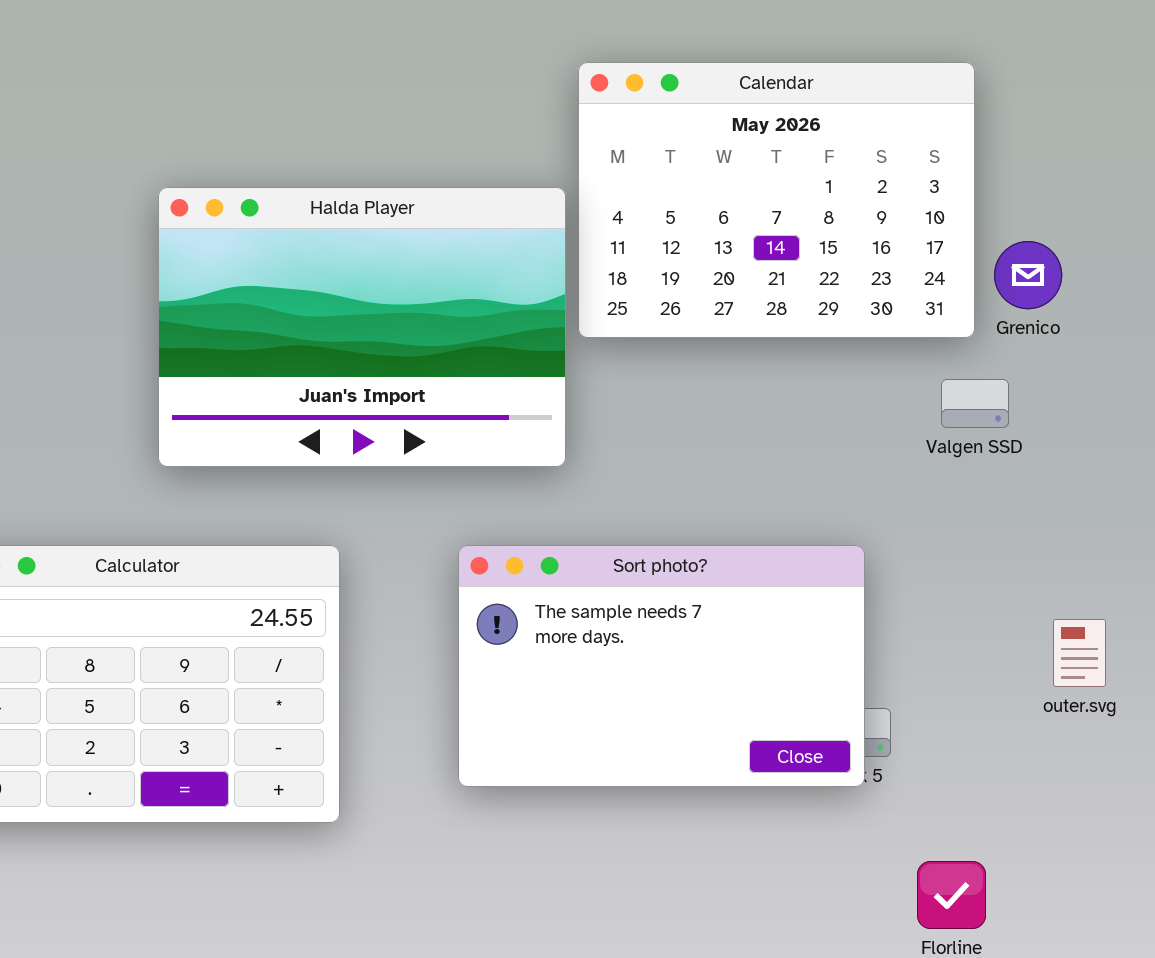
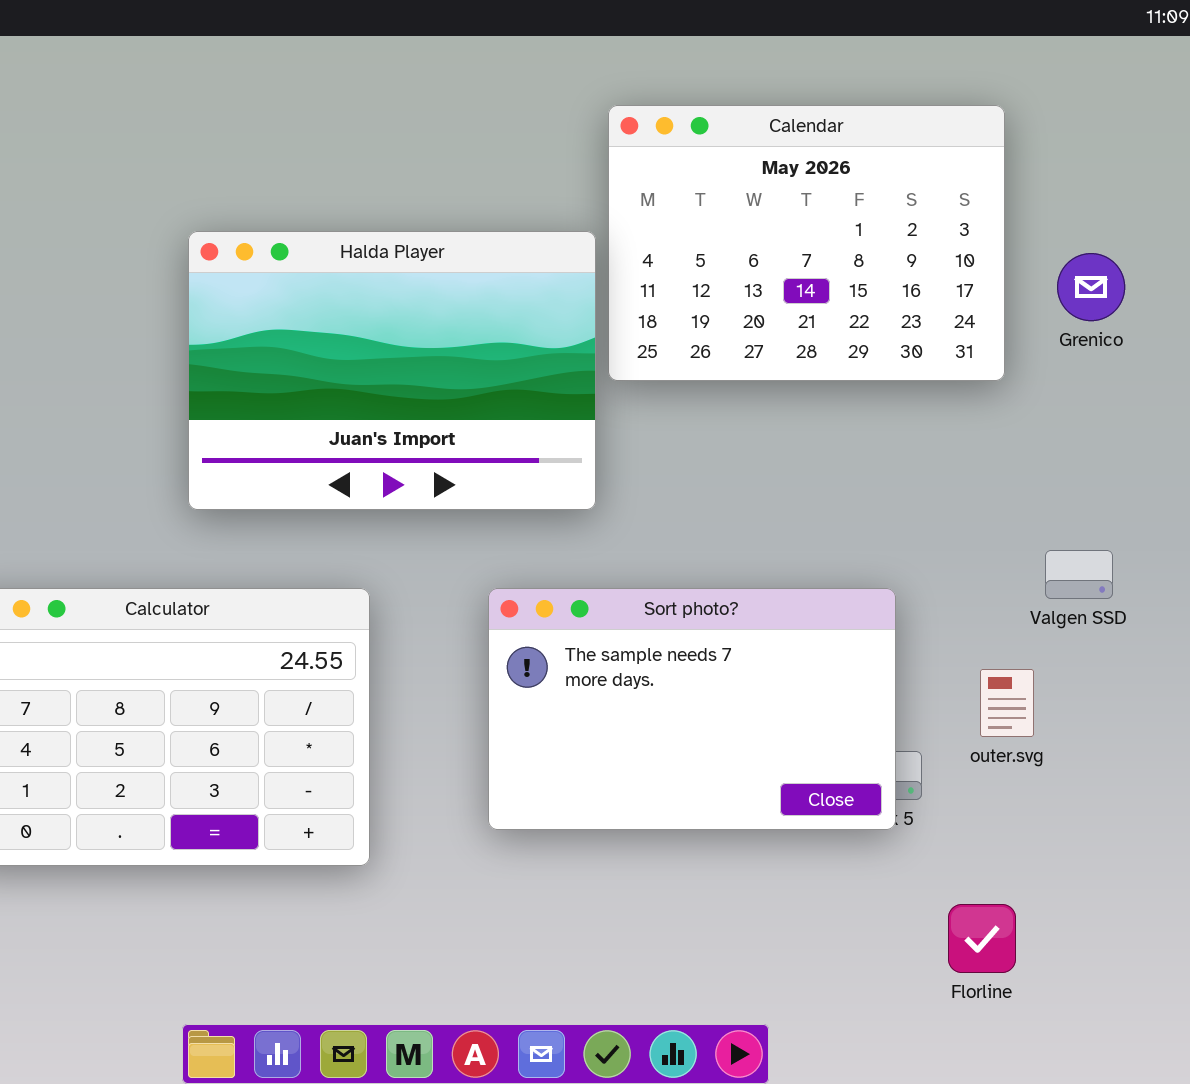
Grenico: [994,241,1062,309] -> [1057,253,1125,321], moved
Valgen SSD: [941,379,1009,428] -> [1045,550,1113,599], moved
outer.svg: [1053,619,1106,687] -> [980,669,1034,737], moved

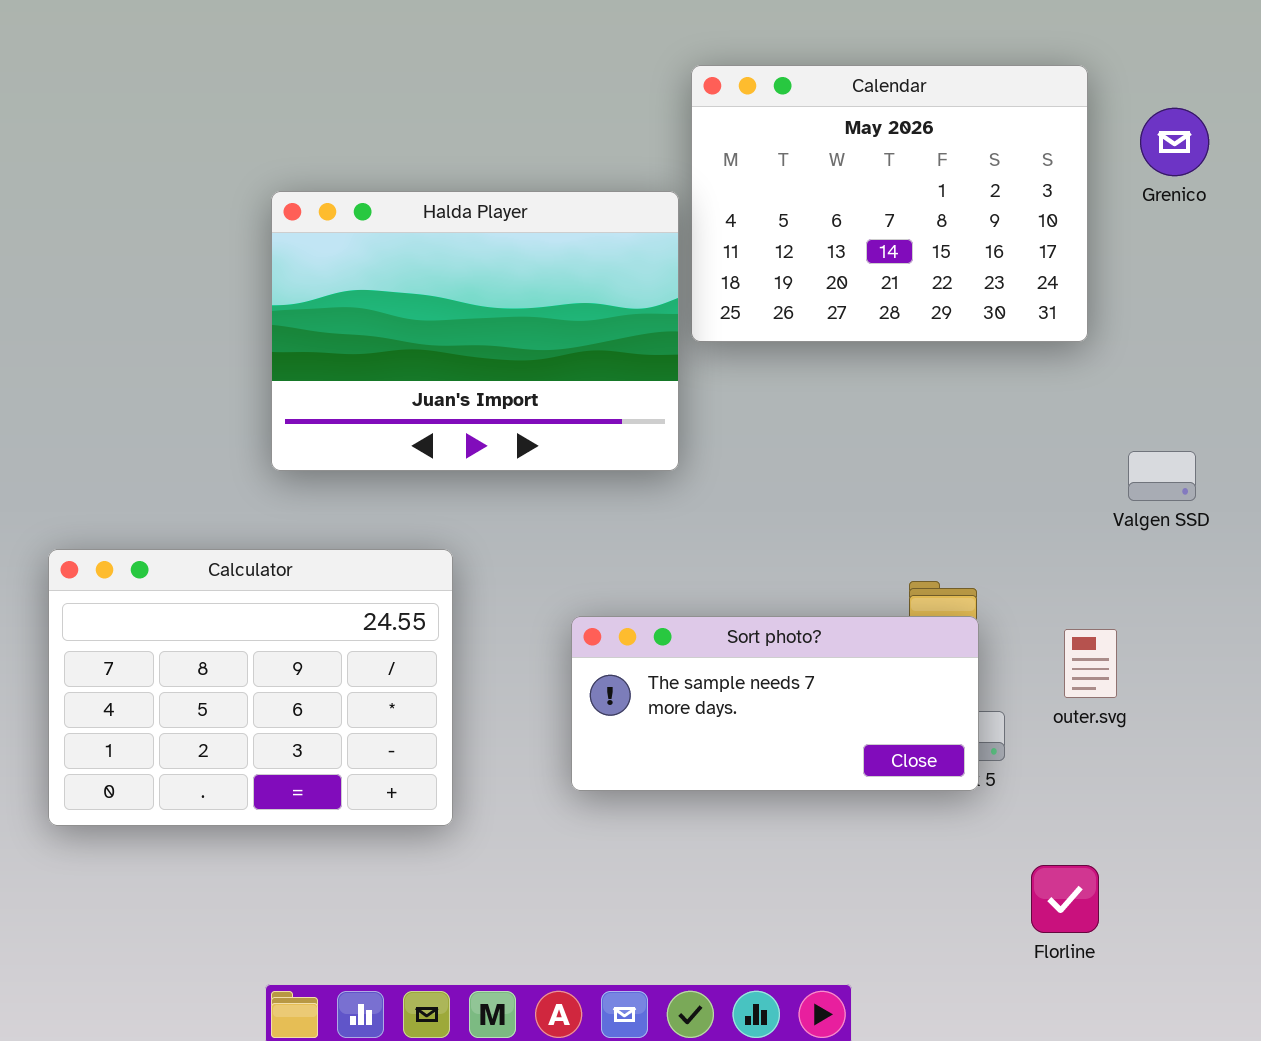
Grenico: [1057,253,1125,321] -> [1140,108,1209,176], moved
Valgen SSD: [1045,550,1113,599] -> [1128,451,1196,501], moved
Sort photo?: [488,588,896,830] -> [571,616,979,791], resized

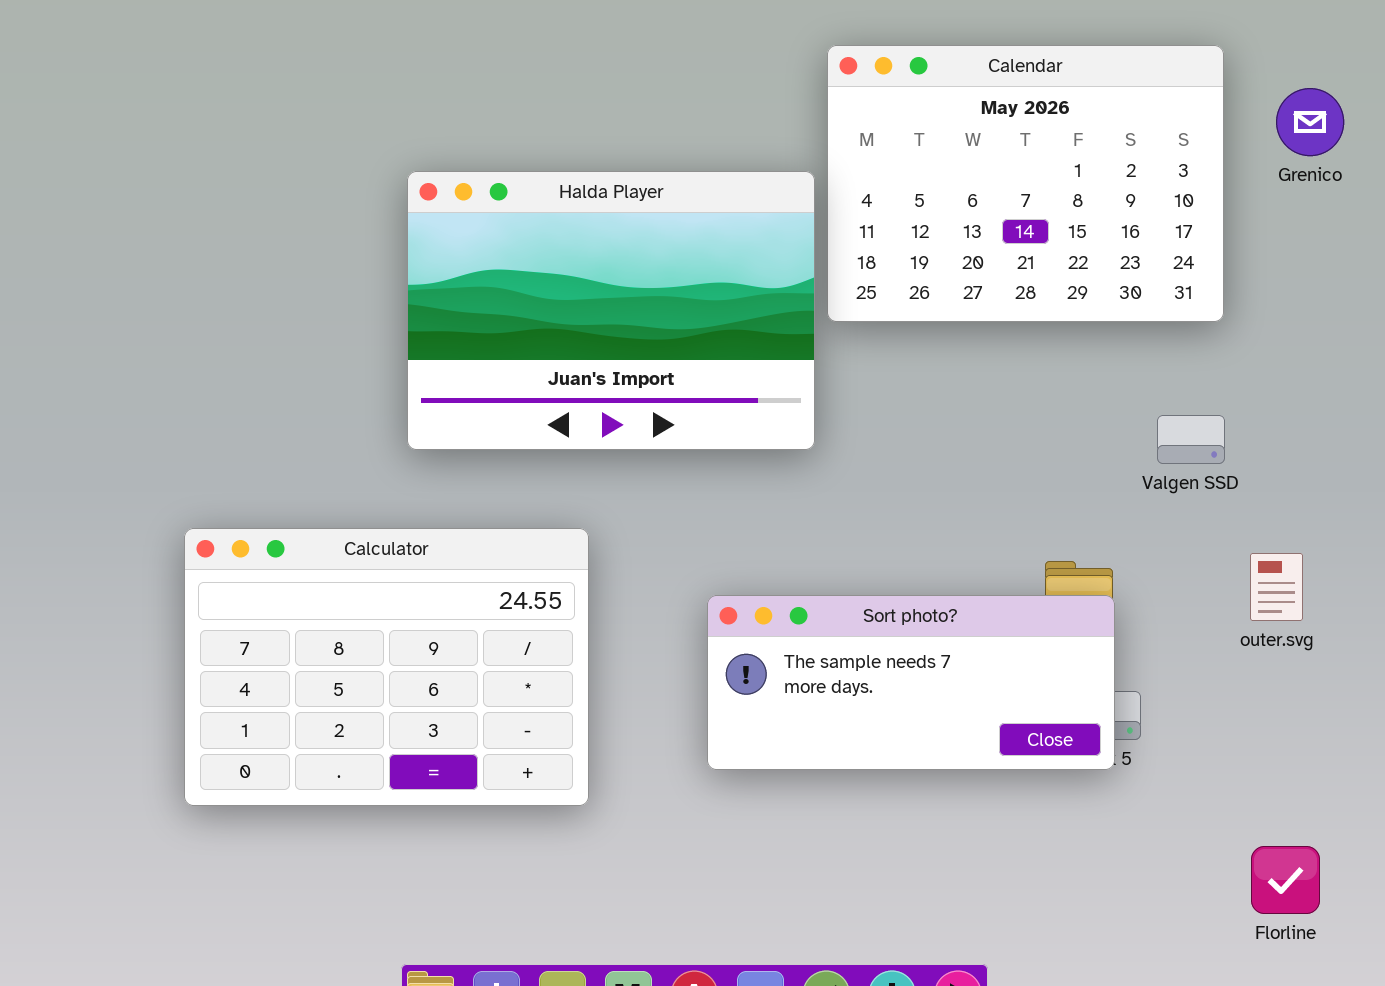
Valgen SSD: [1128,451,1196,501] -> [1157,415,1225,464], moved
outer.svg: [1064,629,1117,698] -> [1250,553,1303,621], moved
Florline: [1031,865,1099,933] -> [1251,846,1320,914], moved

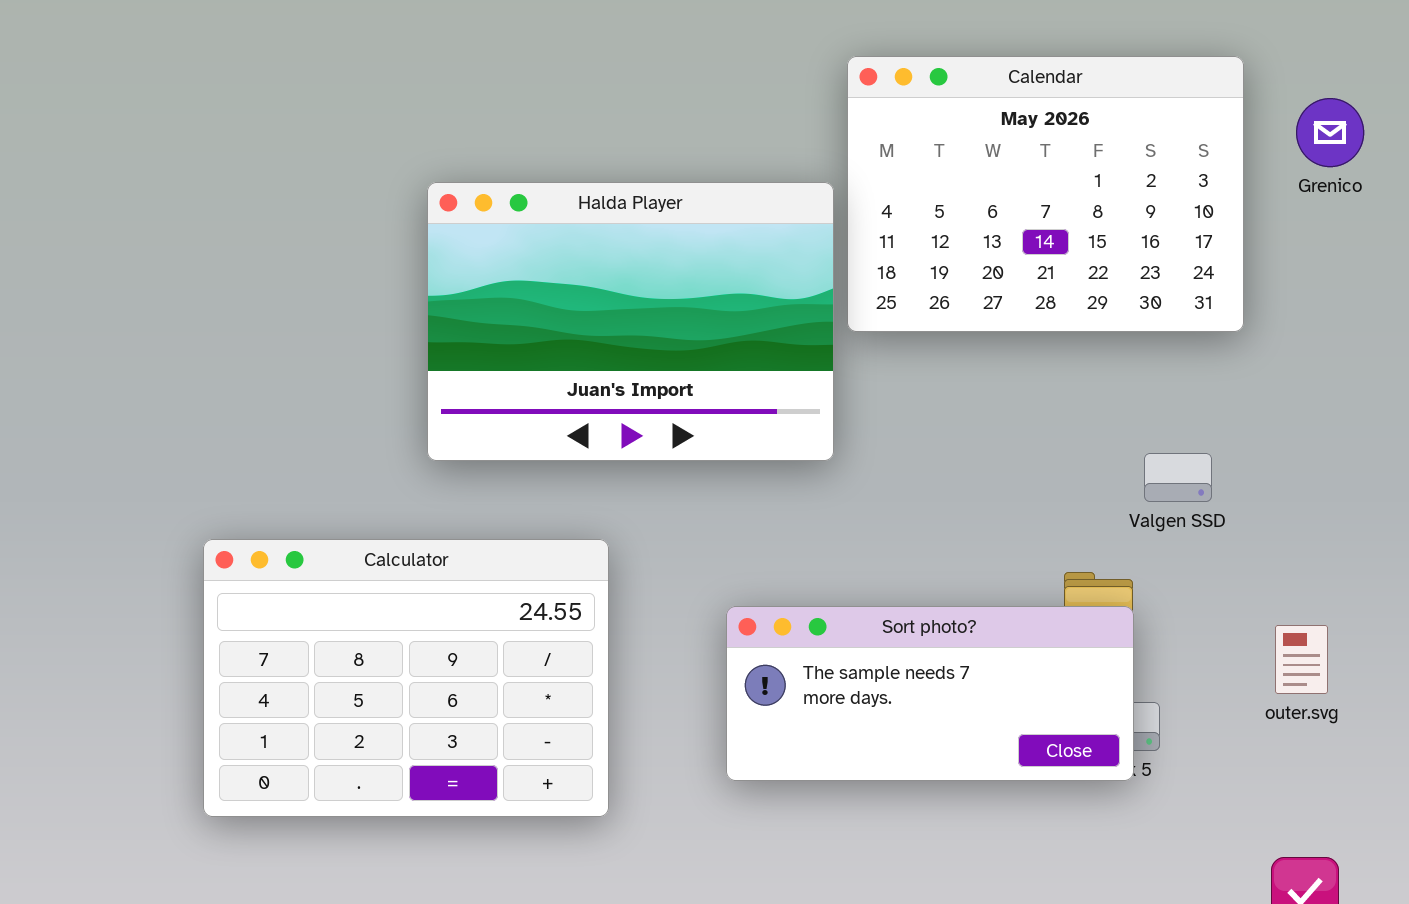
Valgen SSD: [1157,415,1225,464] -> [1144,453,1212,502], moved
outer.svg: [1250,553,1303,621] -> [1275,625,1328,694], moved

